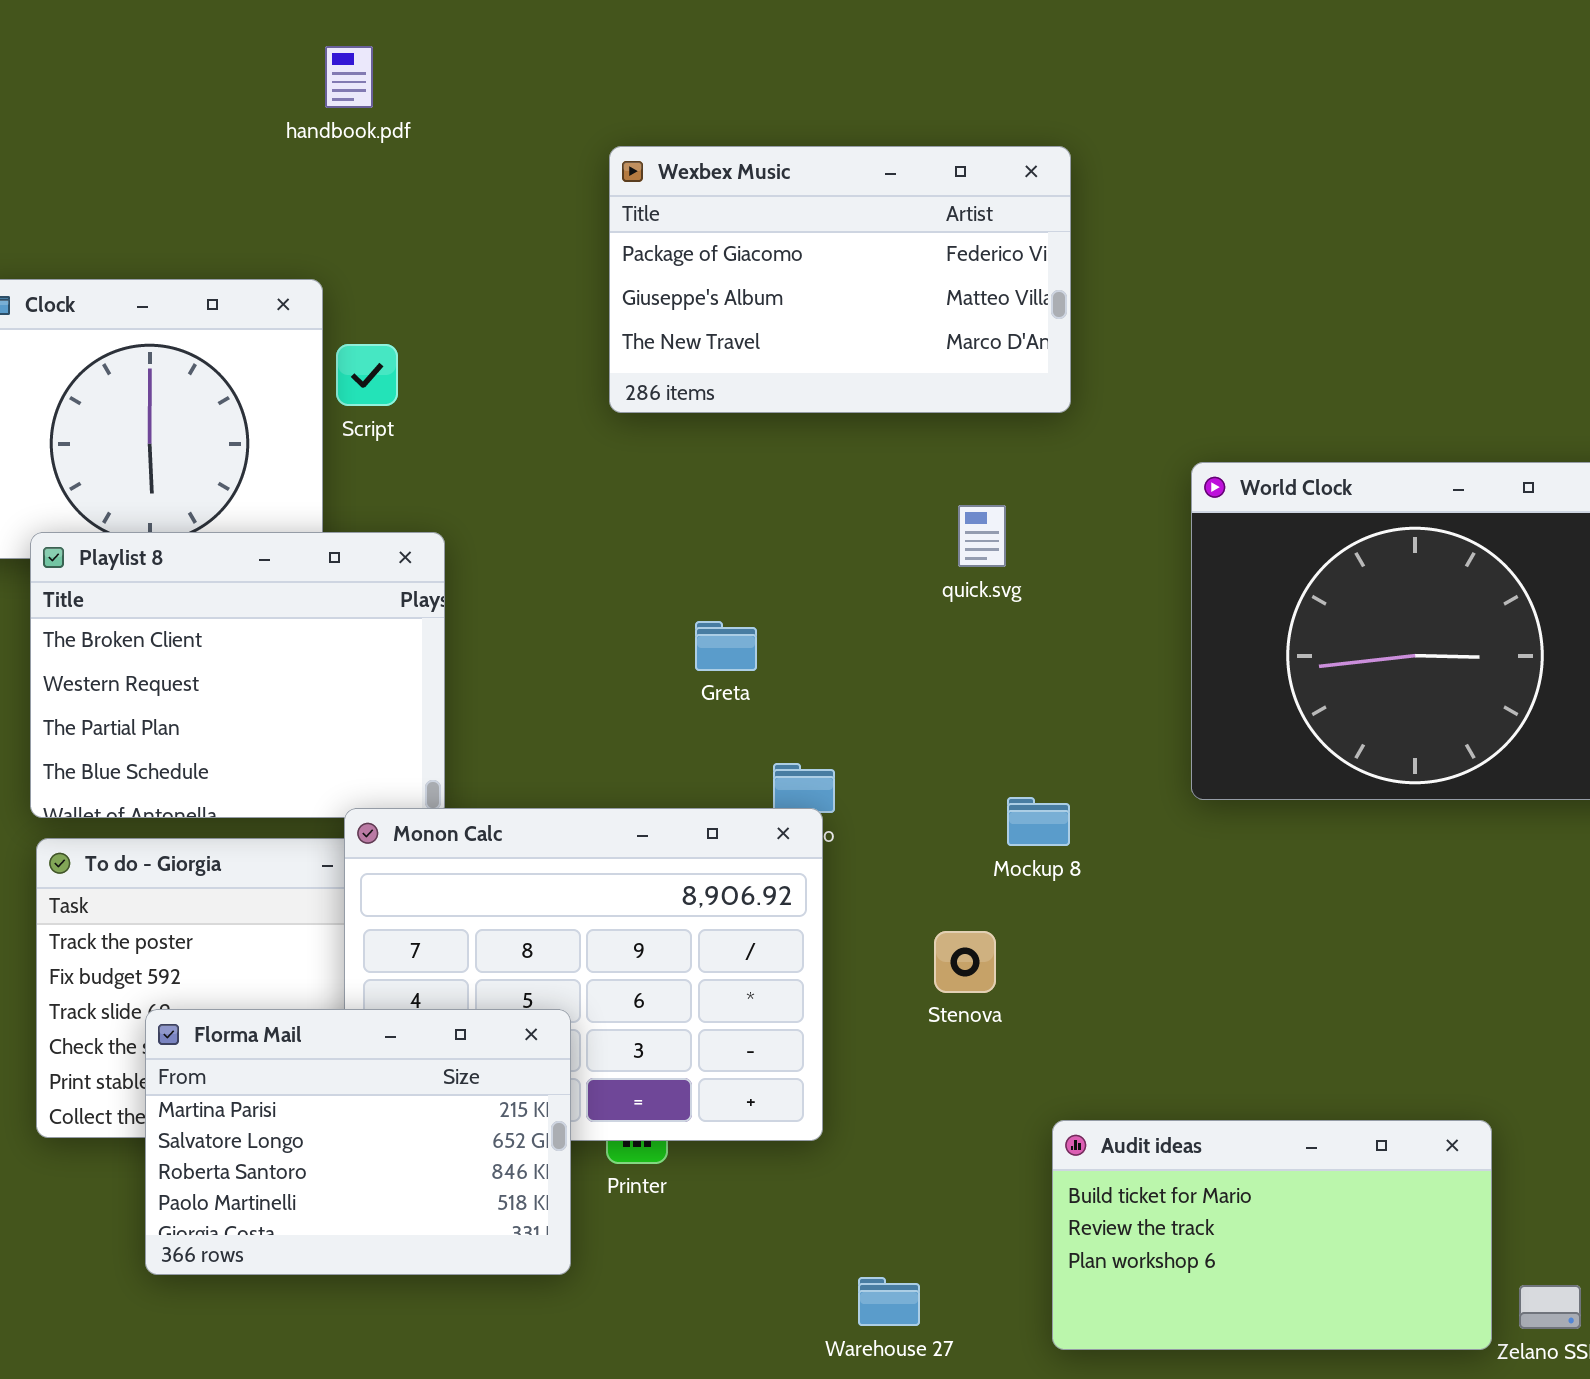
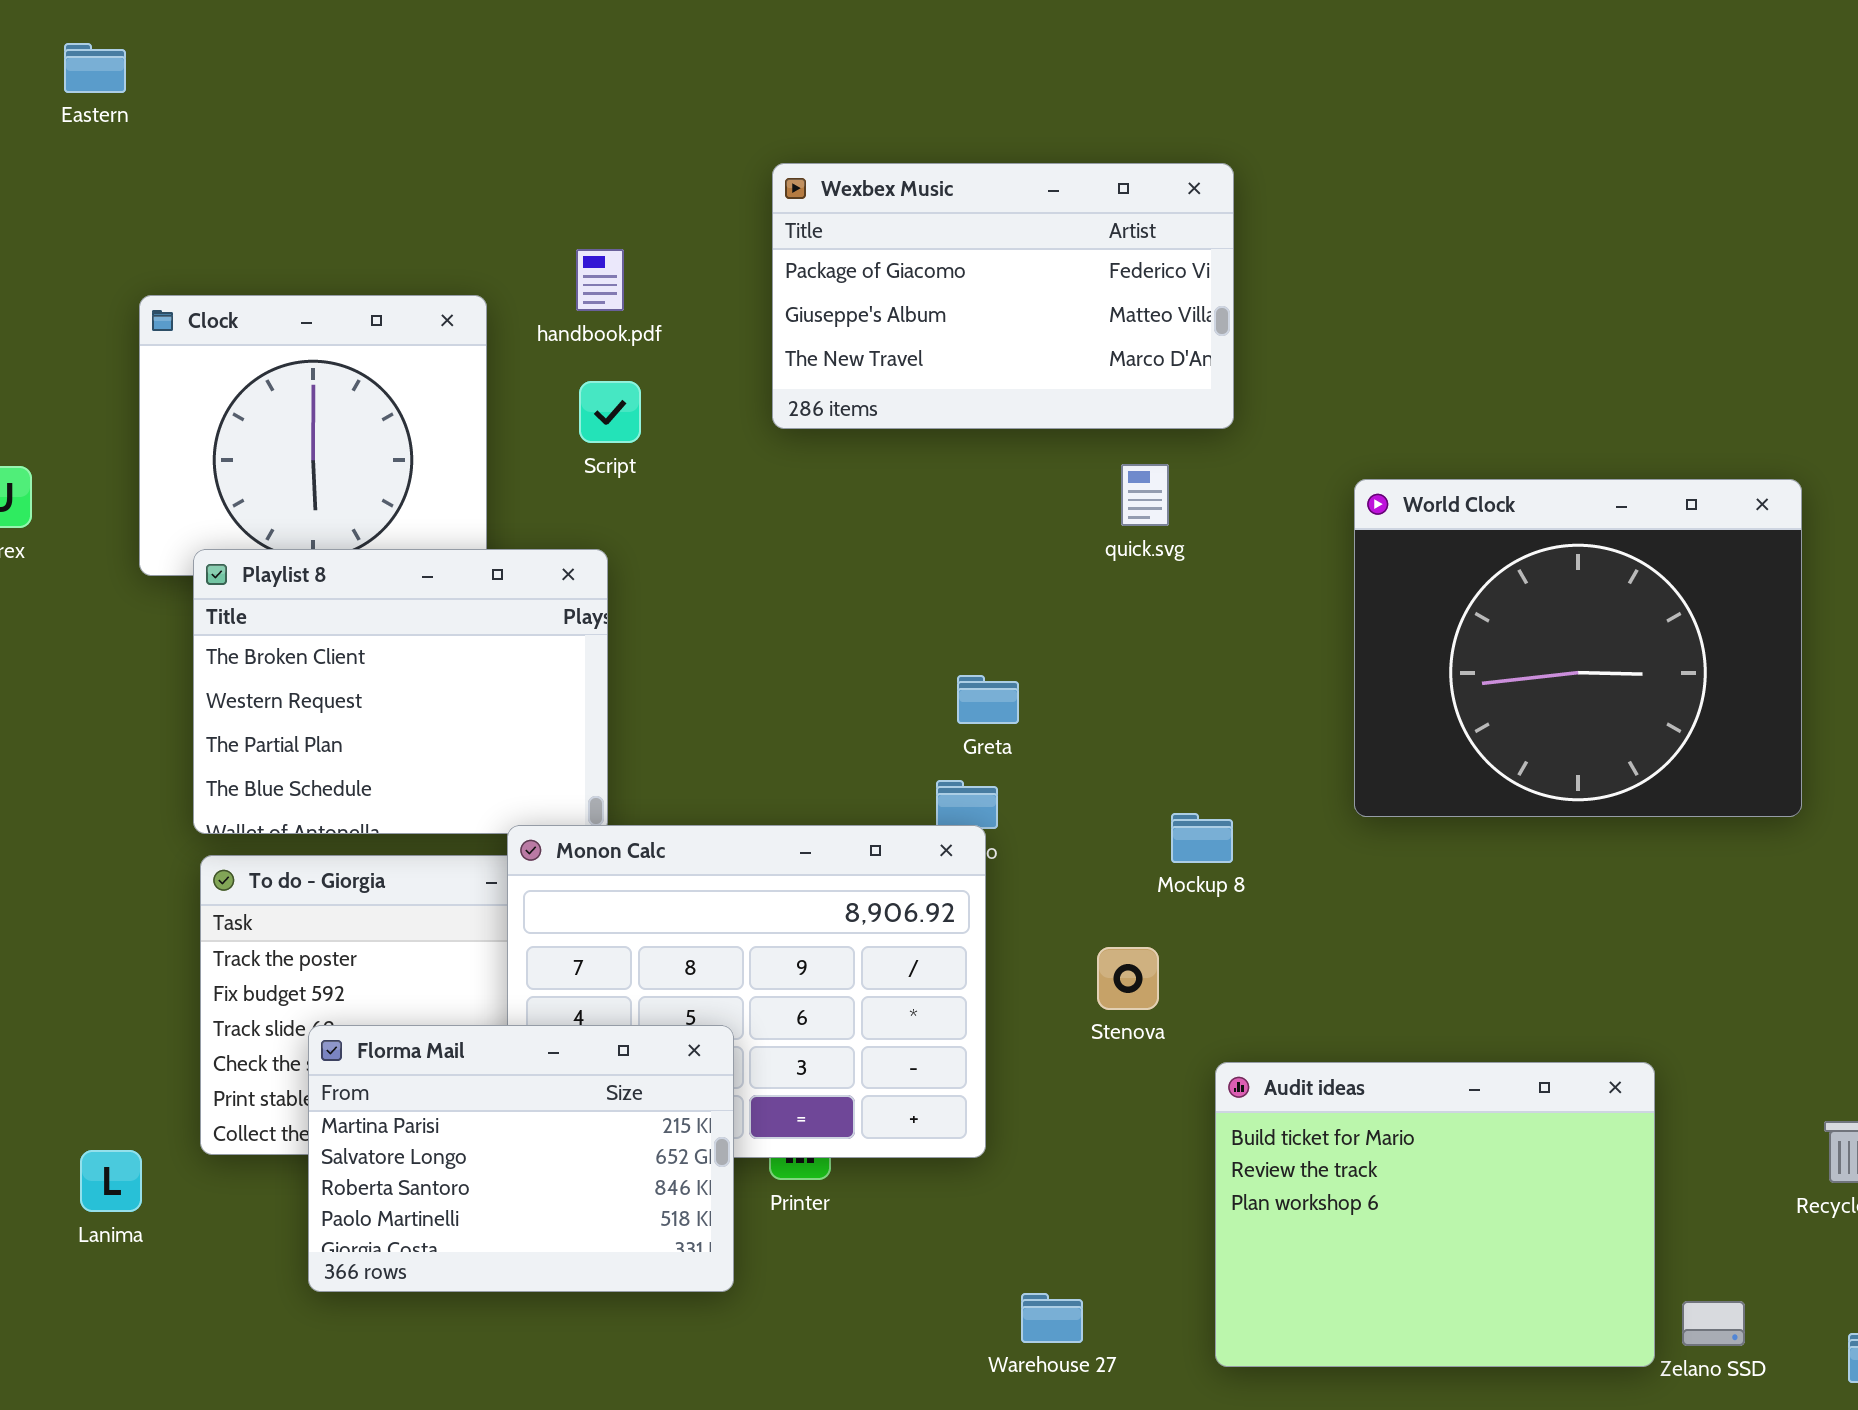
handbook.pdf: [325,46,373,108] -> [576,249,624,311], moved
Script: [336,344,398,406] -> [579,381,641,443], moved
quick.svg: [958,505,1006,567] -> [1121,464,1169,526], moved
Greta: [695,621,757,671] -> [957,675,1019,724], moved
Audit ideas: [1052,1120,1492,1350] -> [1215,1062,1655,1367], resized

